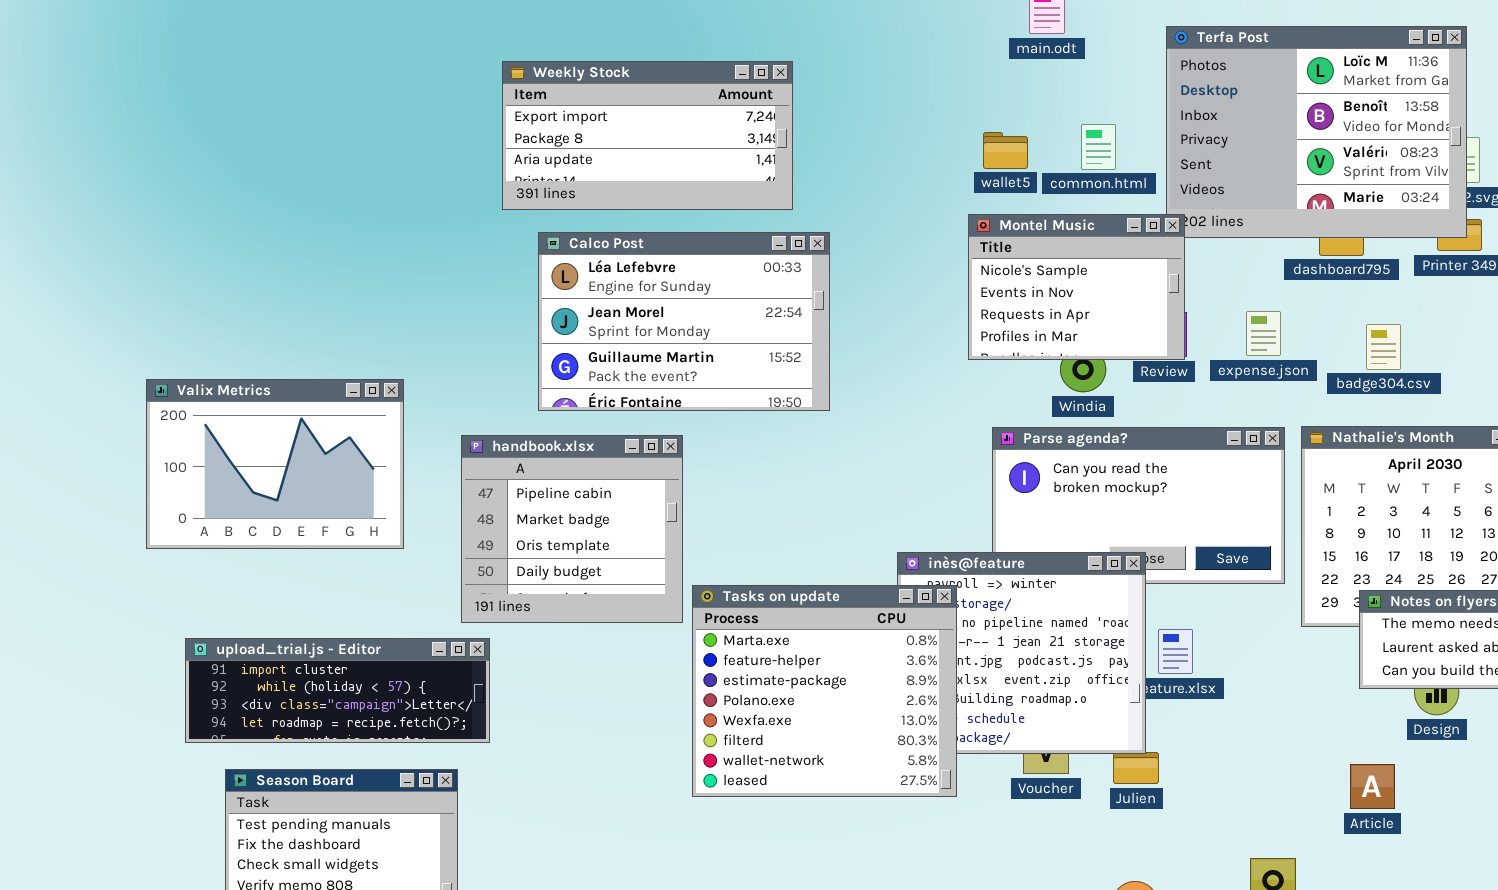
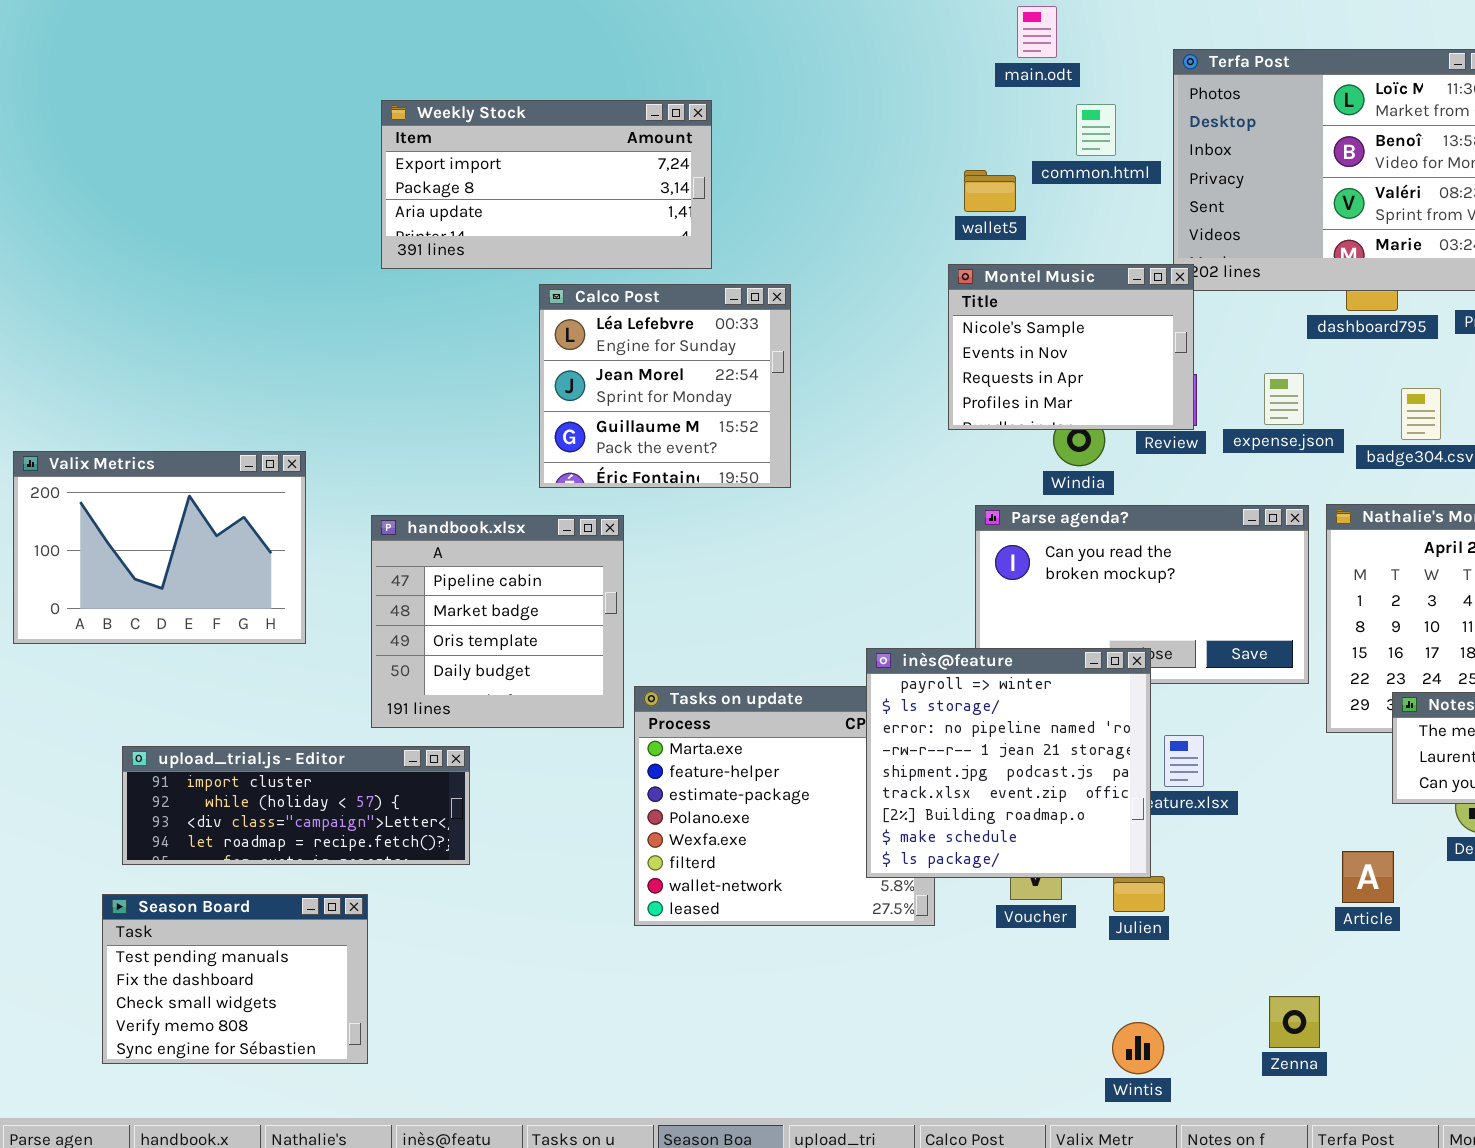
Weekly Stock: [502,61,793,210] -> [381,100,712,269], moved
common.html: [1081,124,1116,170] -> [1076,104,1116,156], moved
Calco Post: [538,232,830,411] -> [539,284,791,488], resized
inès@feature: [897,552,1146,754] -> [866,648,1151,878], raised
upload_trial.js - Editor: [185,638,490,743] -> [122,746,470,865], moved
Article: [1350,764,1395,809] -> [1342,851,1394,903], moved

